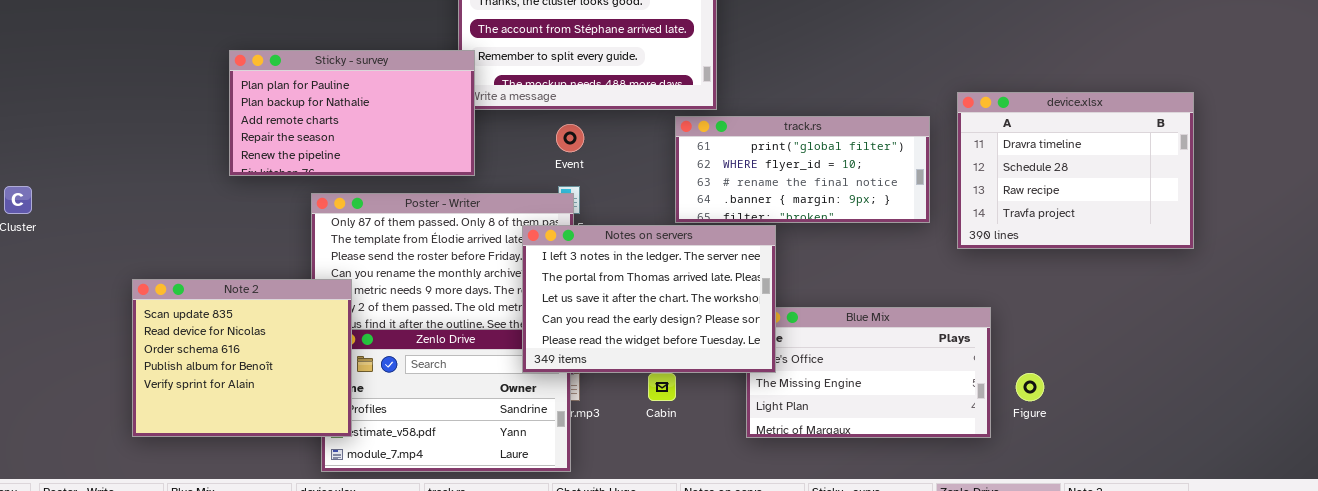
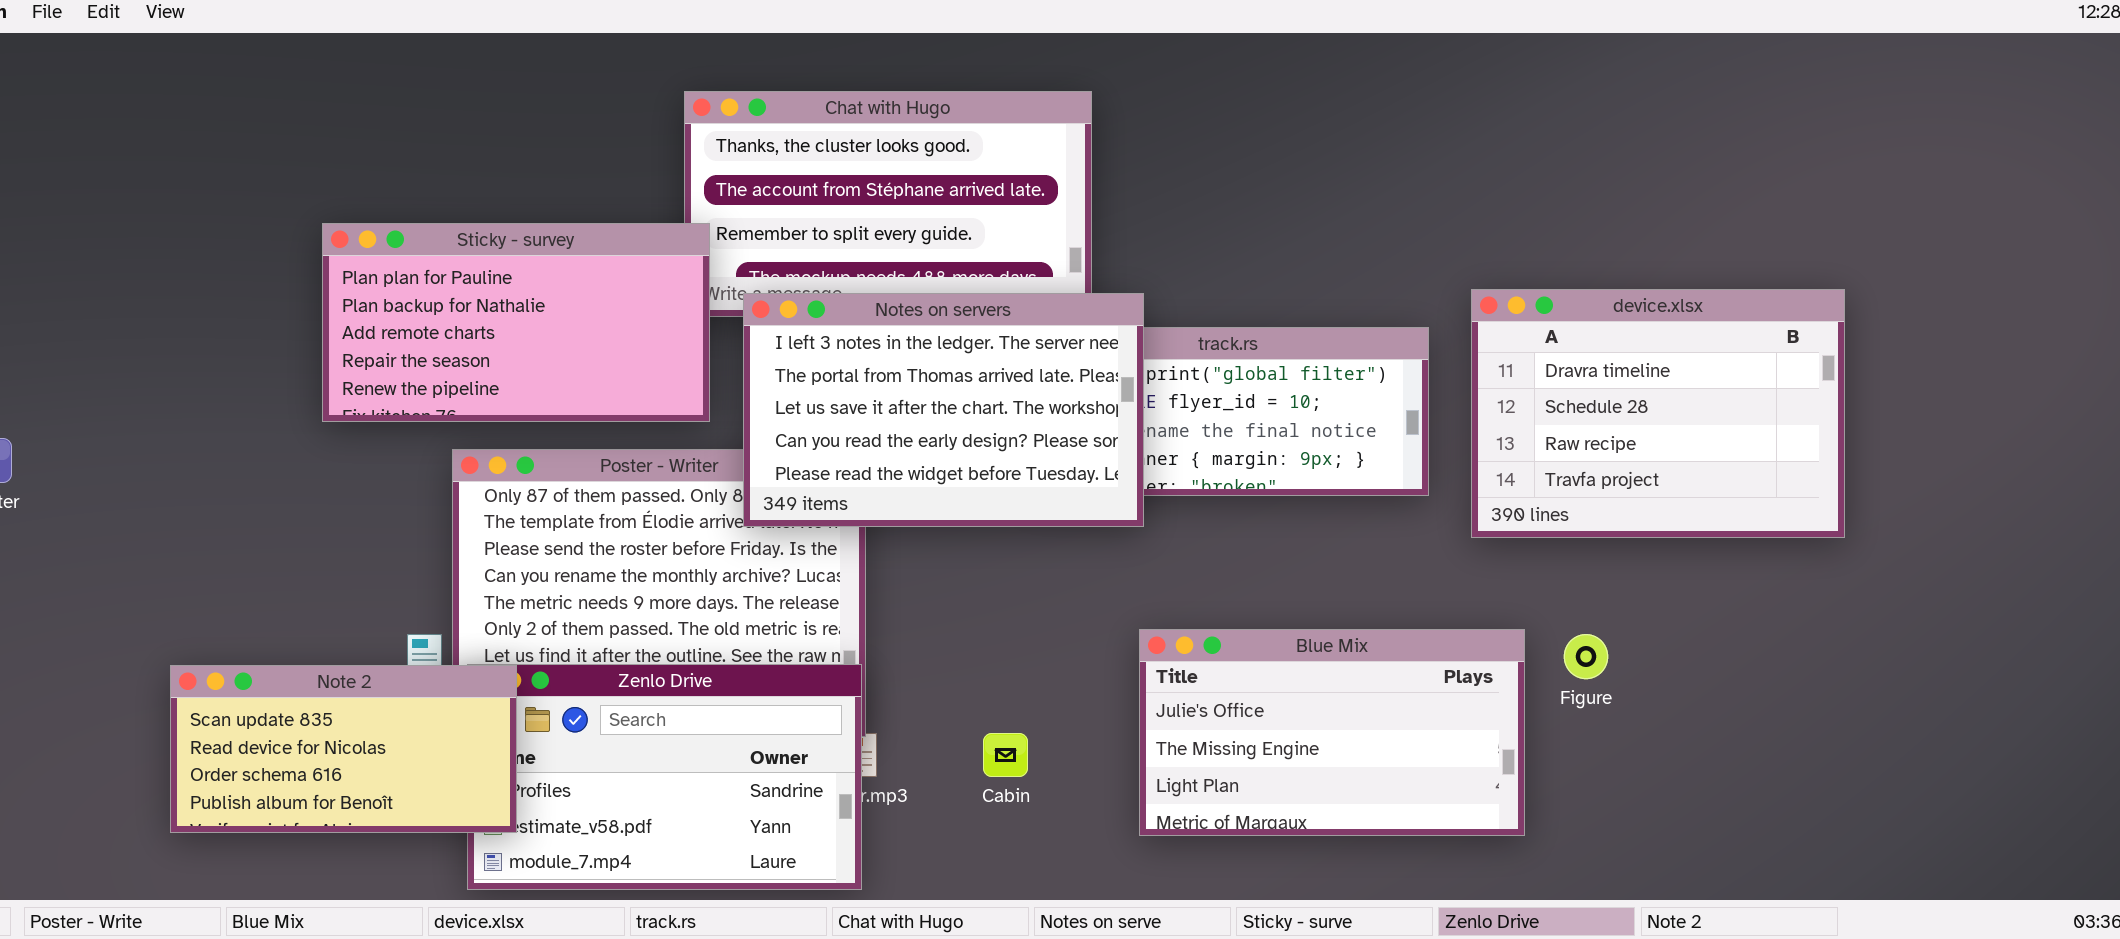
Notes on servers: [522,225,776,373] -> [743,293,1144,527], moved
Note 2: [132,279,352,437] -> [170,665,517,833], resized
Figure: [1016,373,1044,401] -> [1564,634,1608,679], moved

